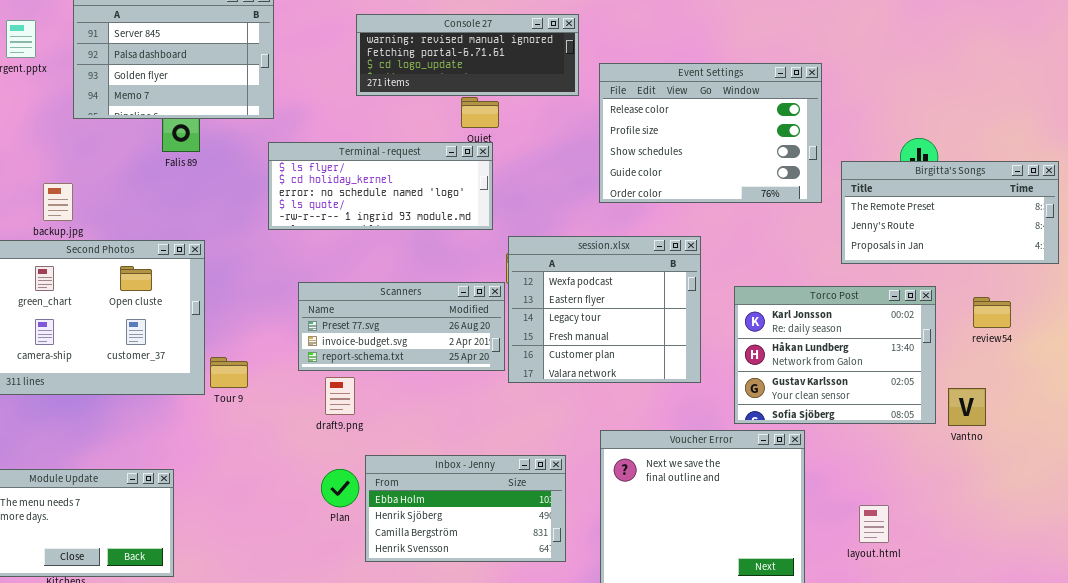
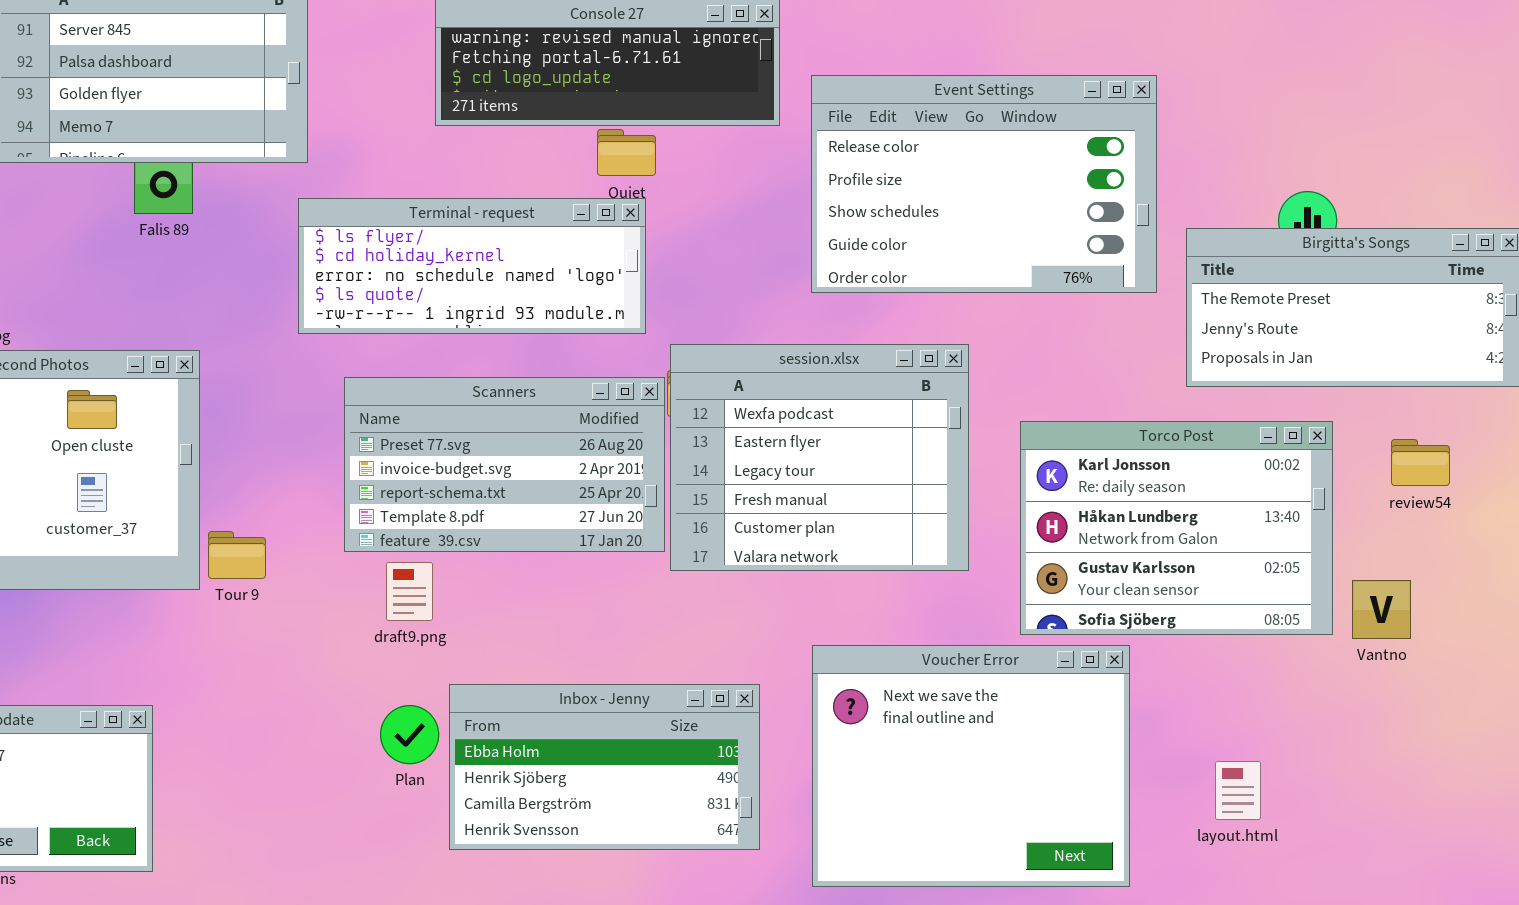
Scanners: [298,282,505,371] -> [344,377,665,552], resized

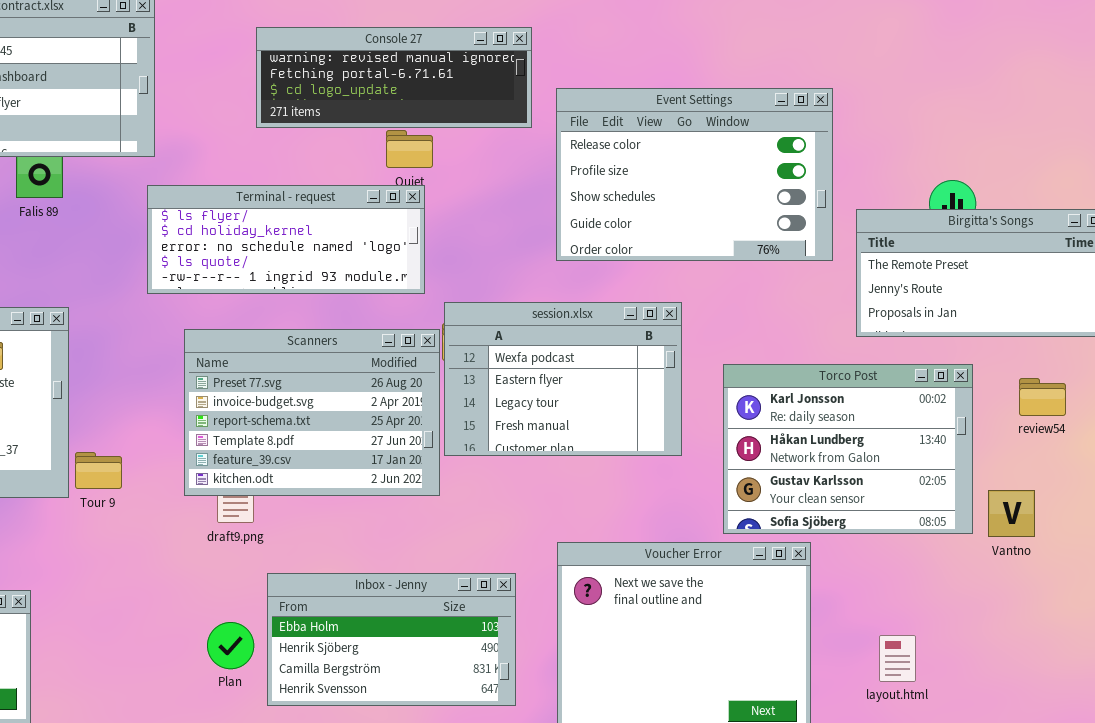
session.xlsx: [670,344,969,571] -> [444,302,682,456], resized
Scanners: [344,377,665,552] -> [184,329,440,496], resized
Plan: [380,705,439,764] -> [207,622,254,669], moved

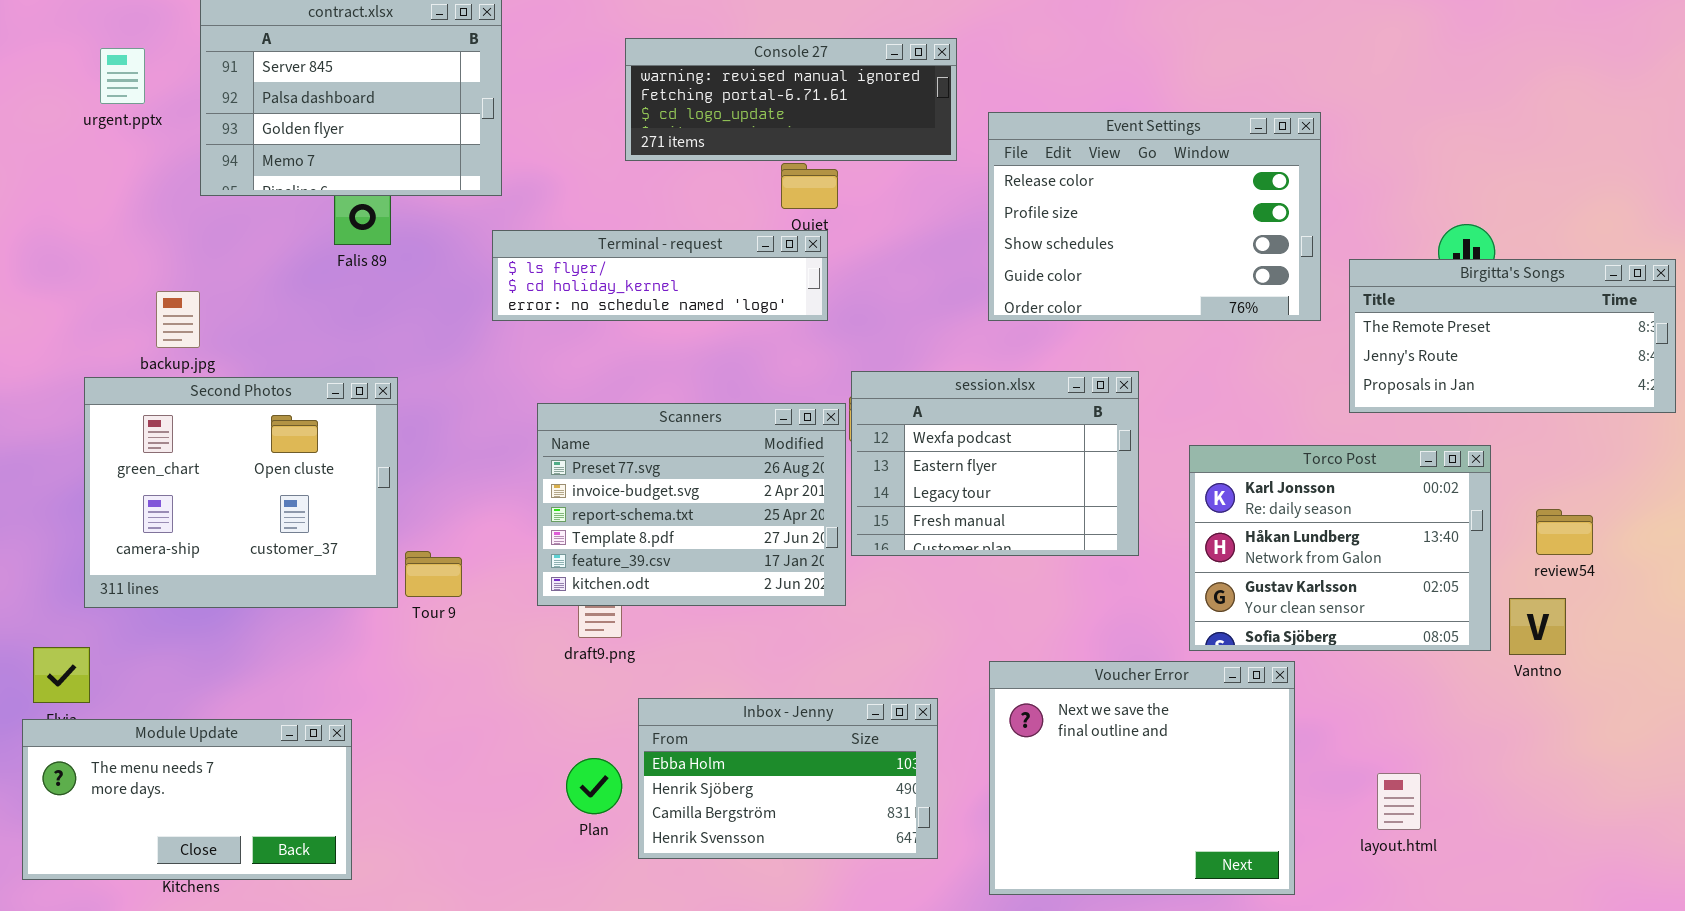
Terminal - request: [147,185,425,294] -> [492,230,828,321], resized
review54: [1019,378,1066,416] -> [1536,509,1593,555], moved

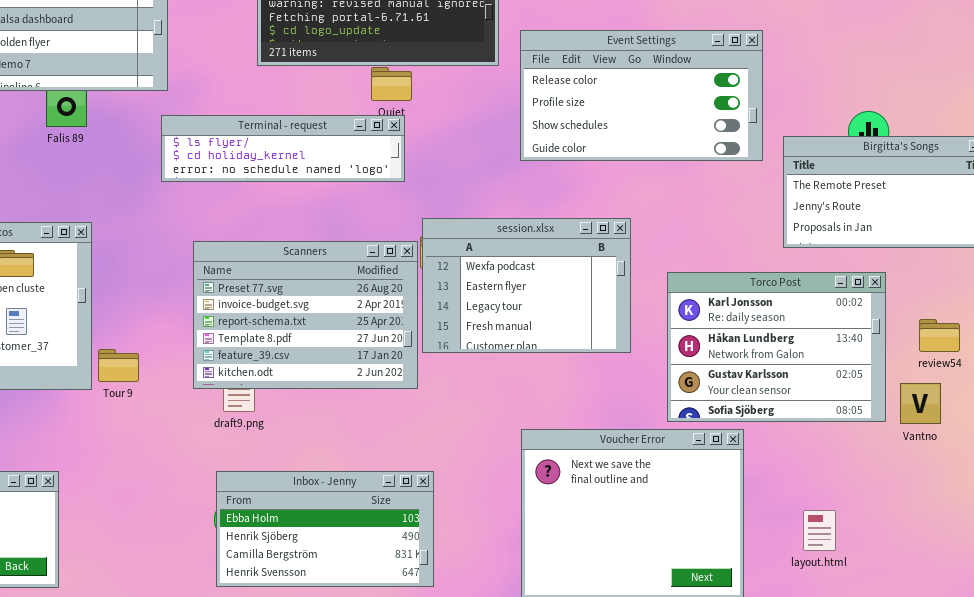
Event Settings: [988,112,1321,321] -> [520,30,763,161], resized
Inbox - Jenny: [638,698,938,859] -> [216,471,434,587], moved

